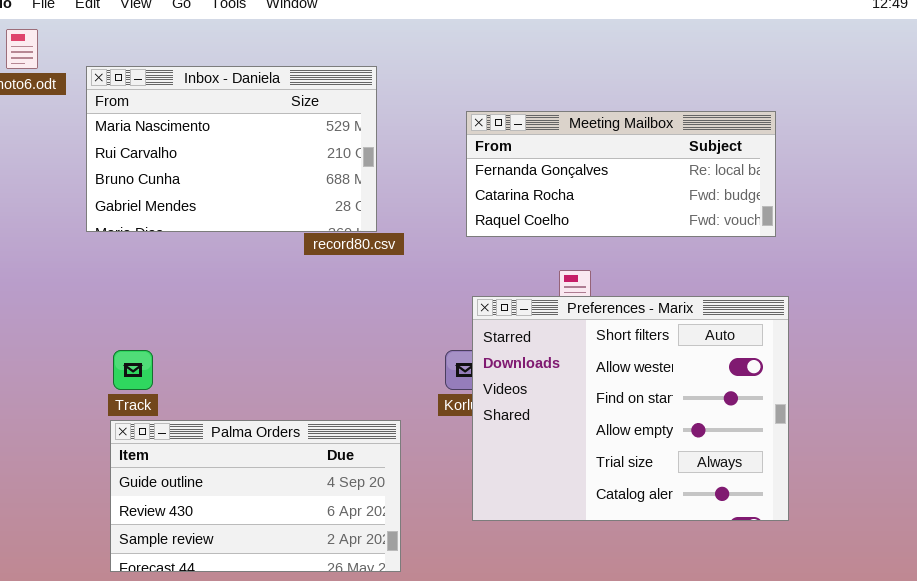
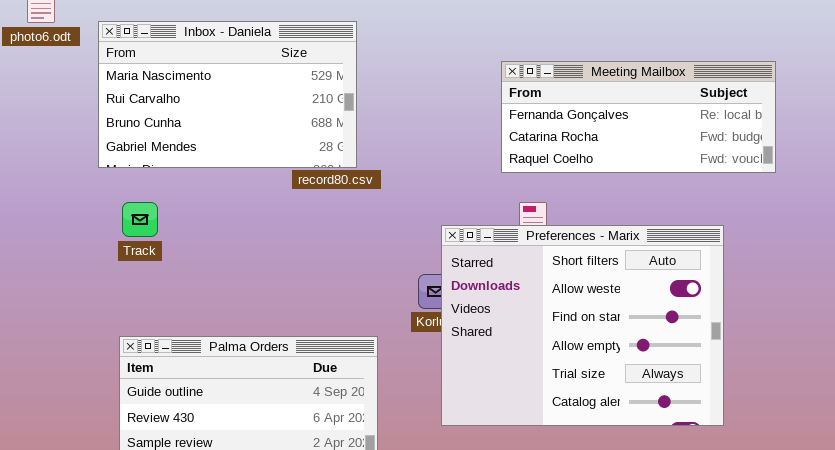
Meeting Mailbox: [466,111,776,237] -> [501,61,776,173], moved
Track: [113,350,153,390] -> [122,202,158,237], moved

